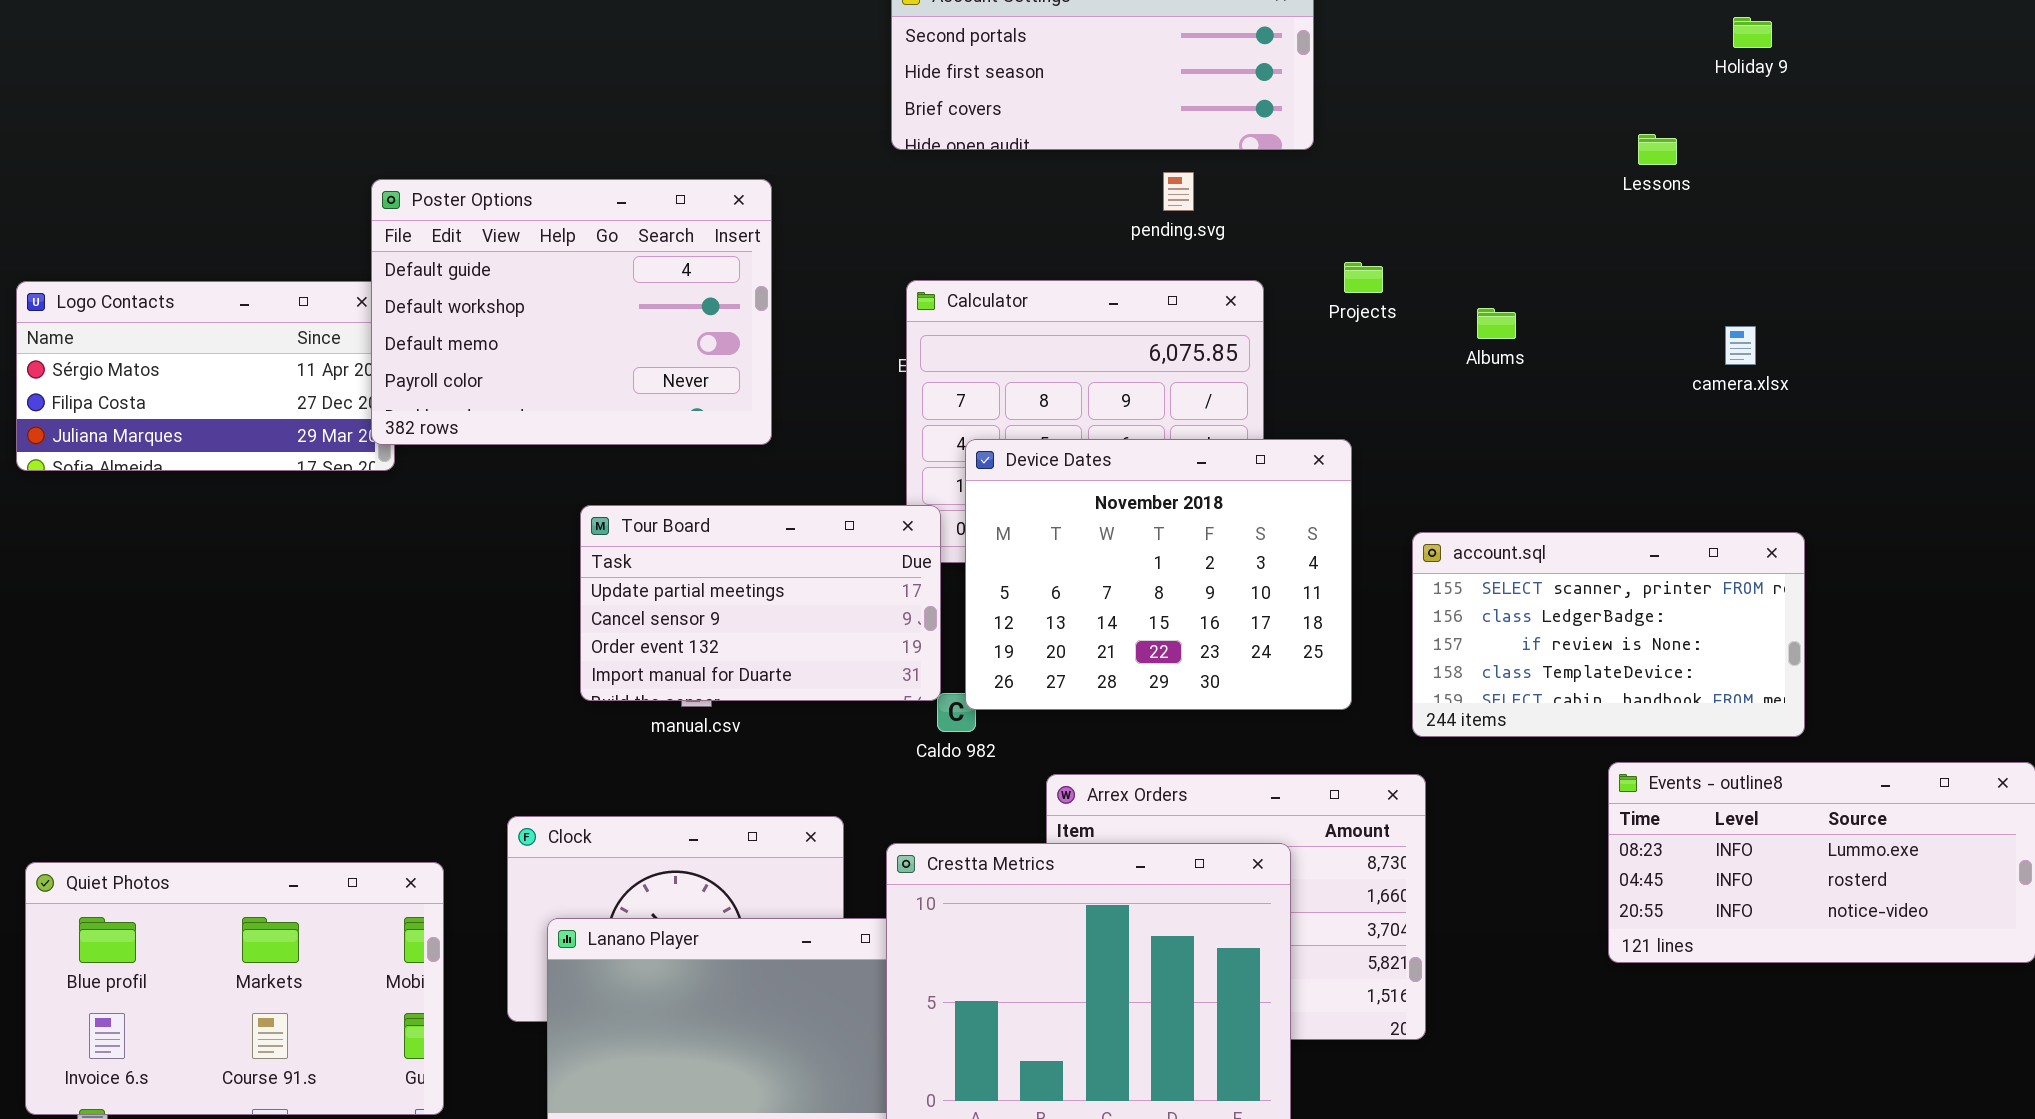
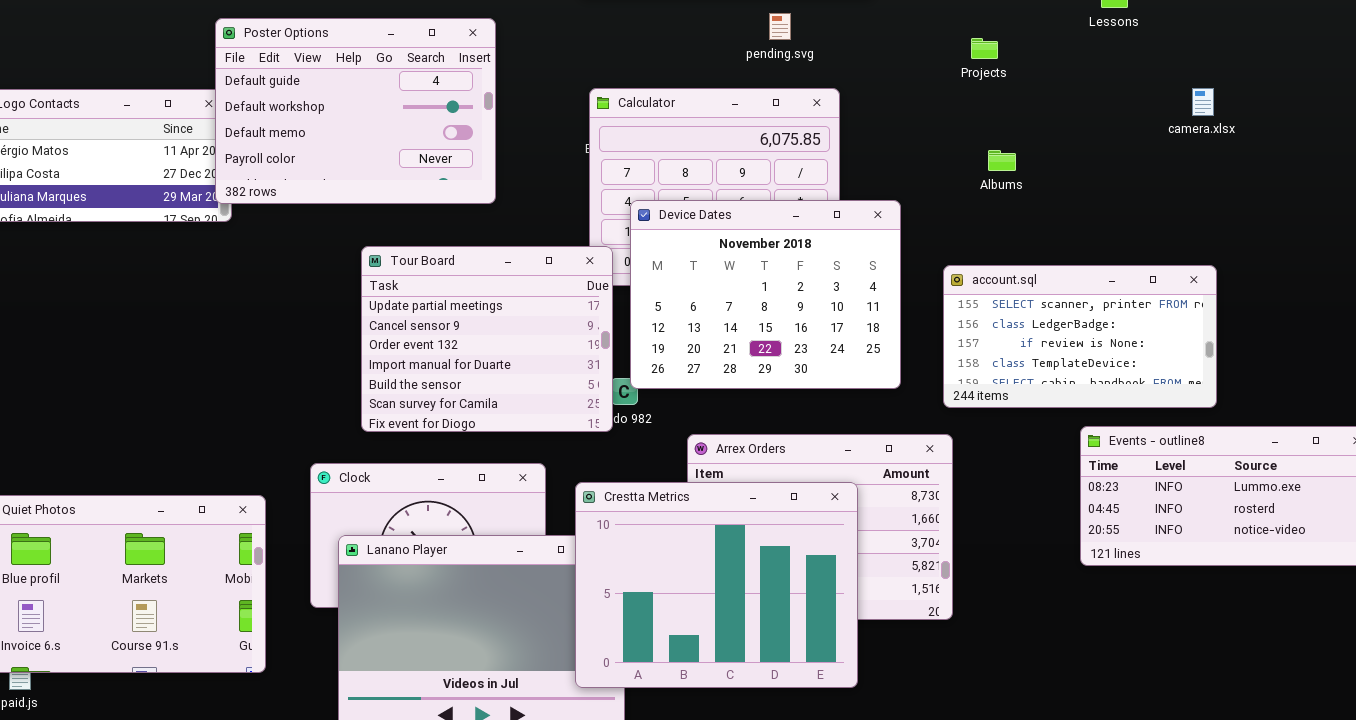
Projects: [1344,262,1383,293] -> [971,38,998,59], moved
Albums: [1477,308,1516,339] -> [988,150,1016,171], moved
camera.xlsx: [1725,326,1756,365] -> [1192,88,1214,116], moved
Tour Board: [580,505,941,701] -> [361,246,613,432], resized

